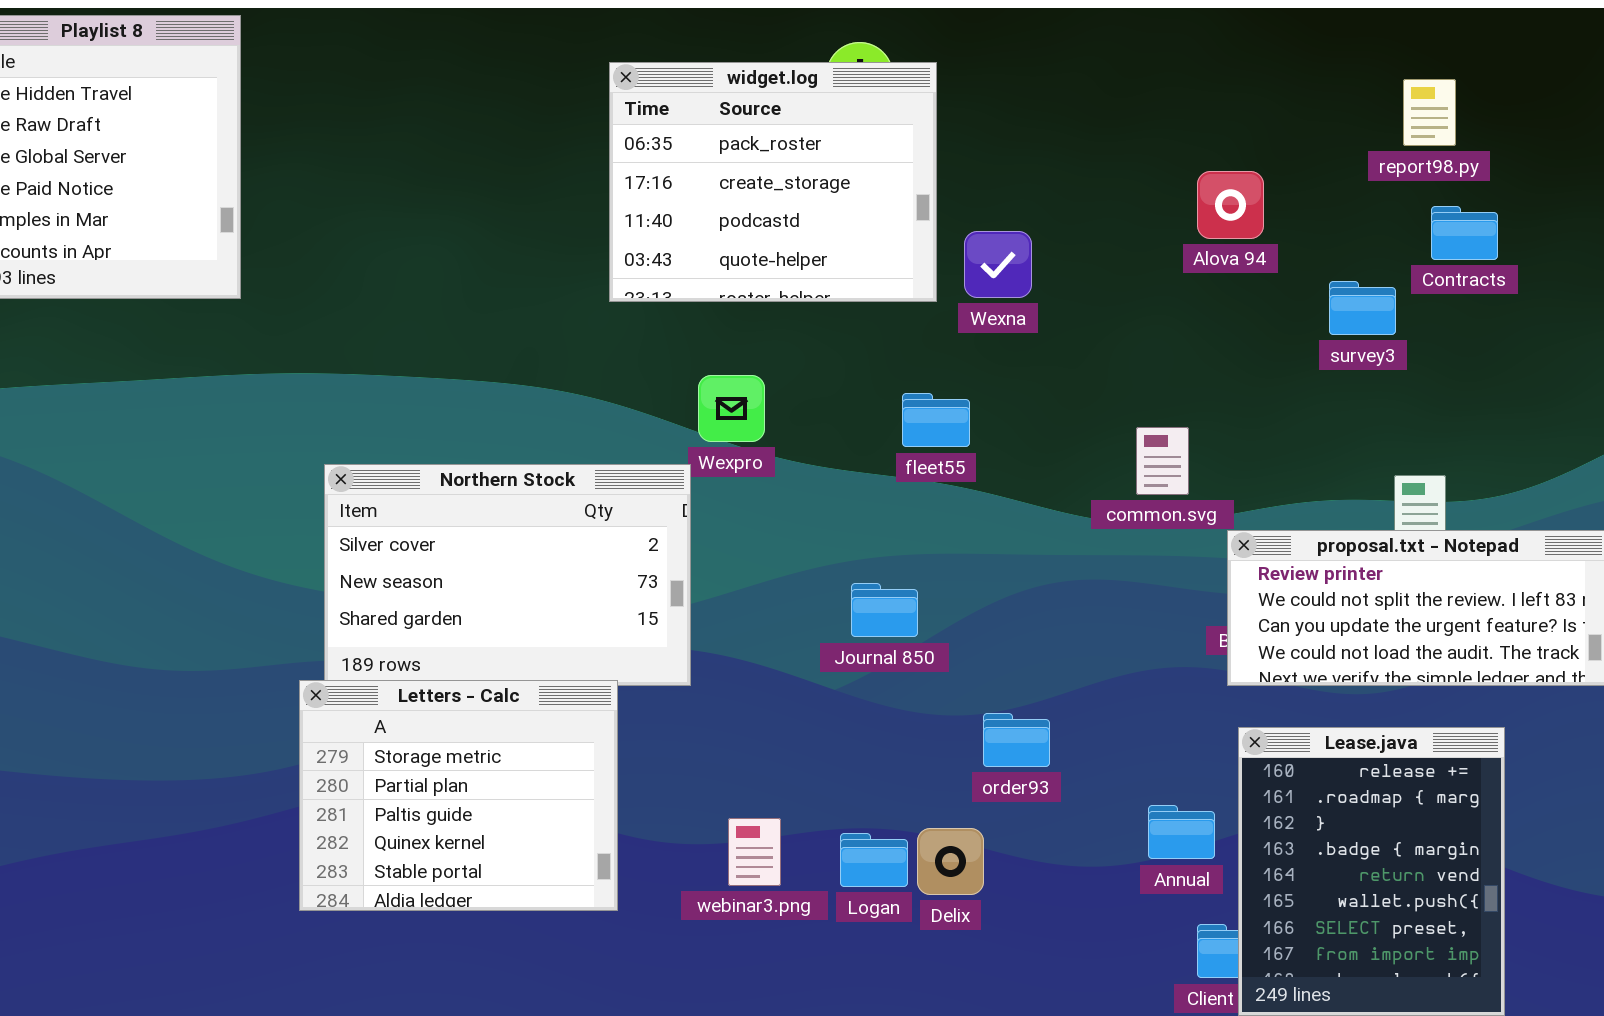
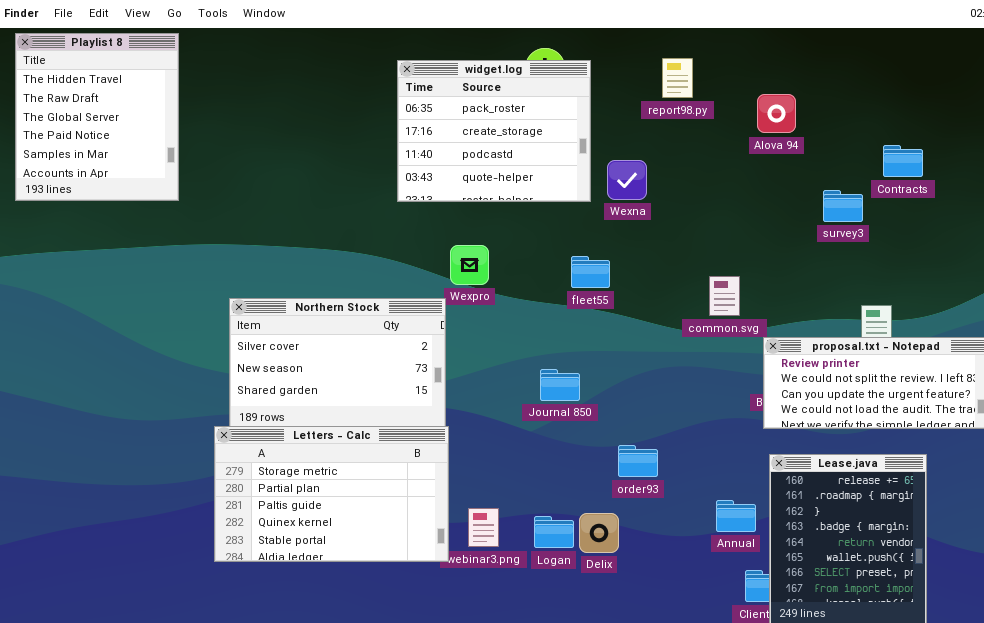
report98.py: [1403,79,1456,146] -> [662,58,693,98], moved
Alova 94: [1197,171,1264,239] -> [757,94,796,133], moved
Letters - Calc: [299,680,618,911] -> [214,426,449,562], resized

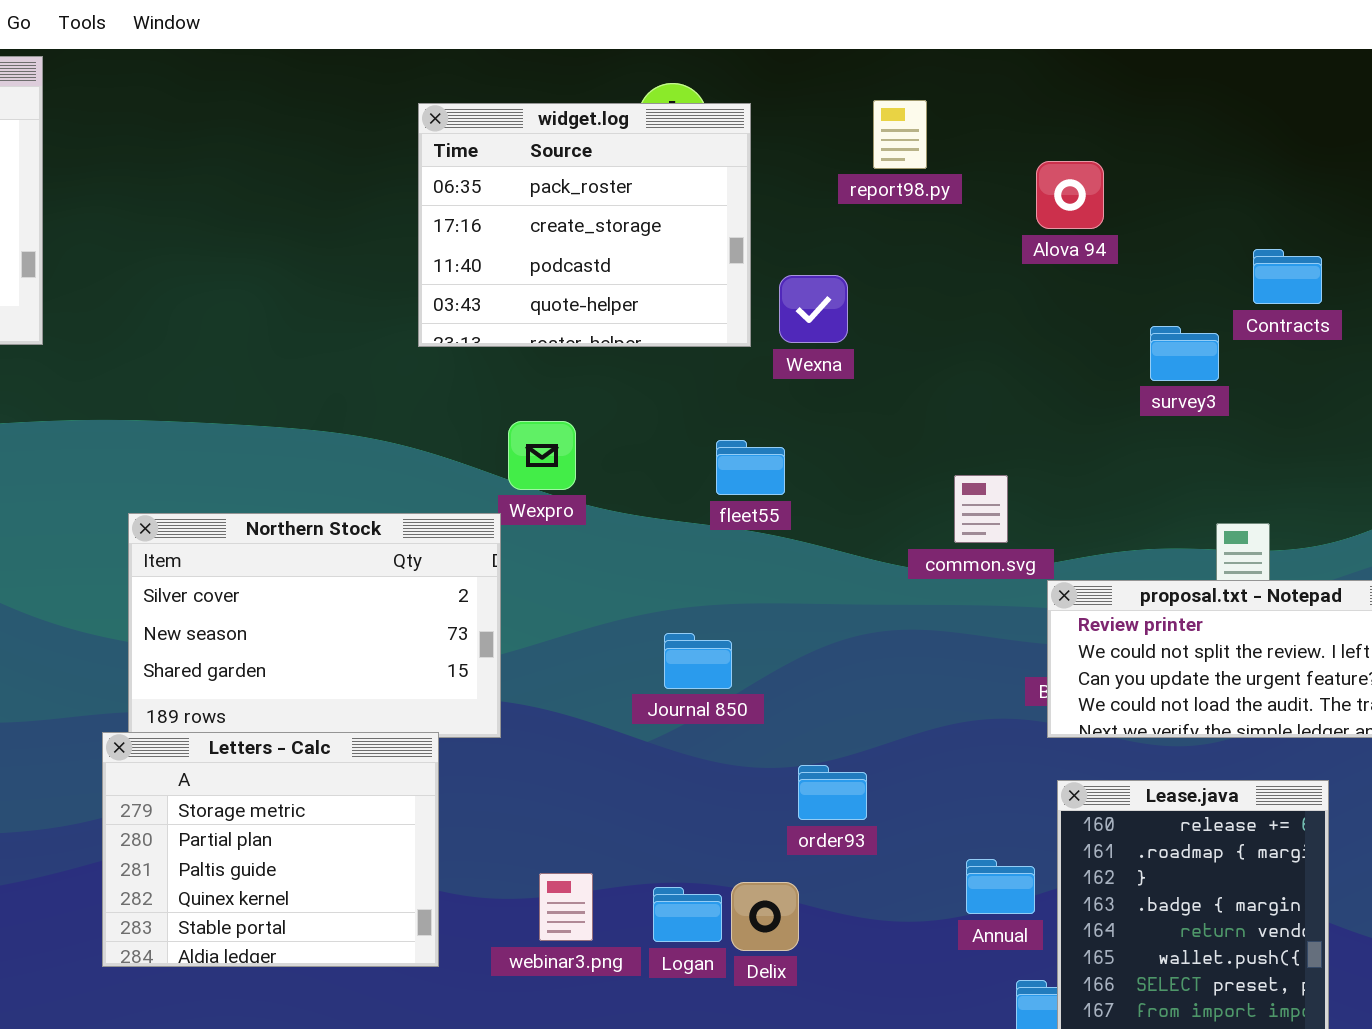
Letters - Calc: [214,426,449,562] -> [102,732,439,967], resized

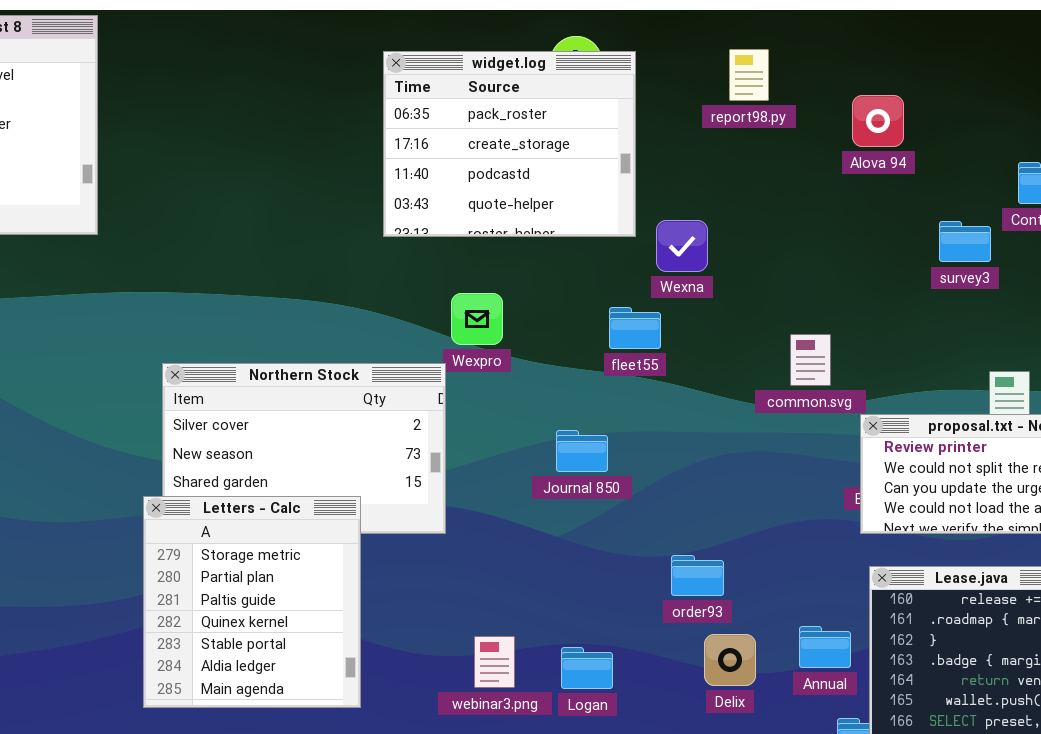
Wexna: [779,275,848,343] -> [656,220,708,272], moved
Journal 850: [664,633,732,689] -> [556,430,608,472], moved
Letters - Calc: [102,732,439,967] -> [143,496,361,708], resized
Delix: [731,882,799,951] -> [704,634,756,686], moved

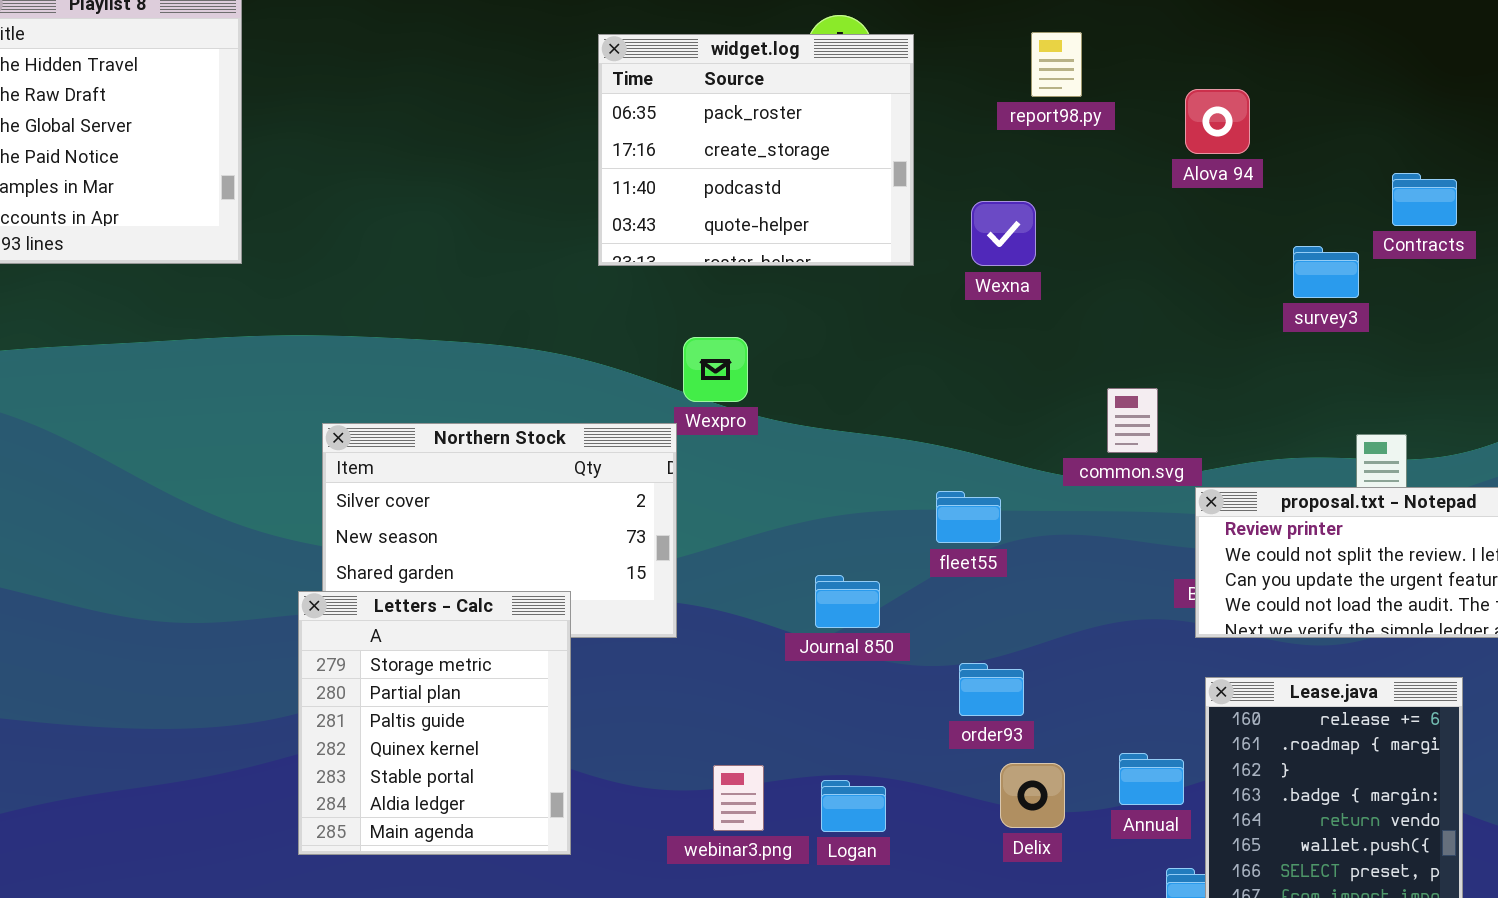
Wexna: [656,220,708,272] -> [971,201,1036,266], moved
fleet55: [609,307,661,349] -> [936,491,1001,543], moved
Journal 850: [556,430,608,472] -> [815,575,880,628], moved

